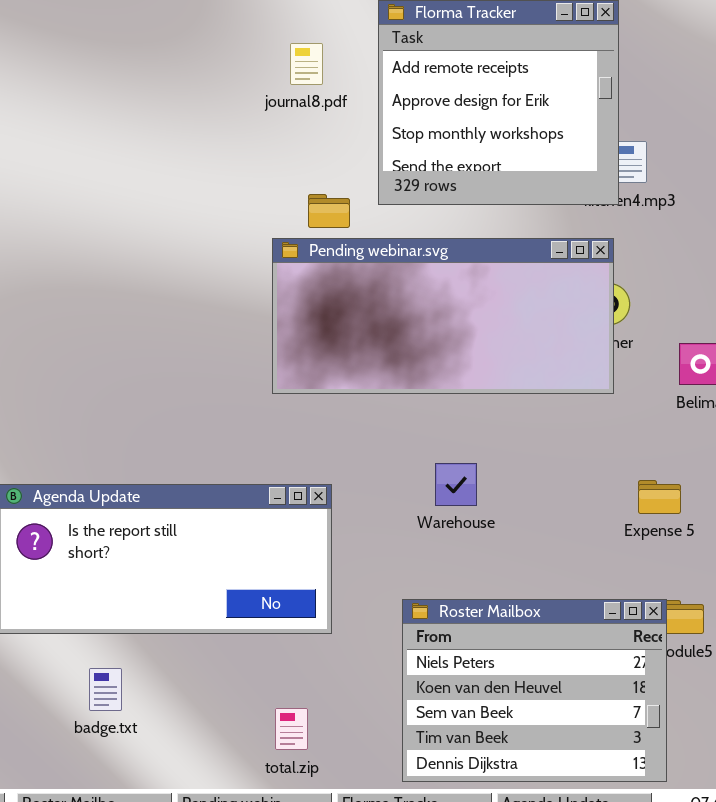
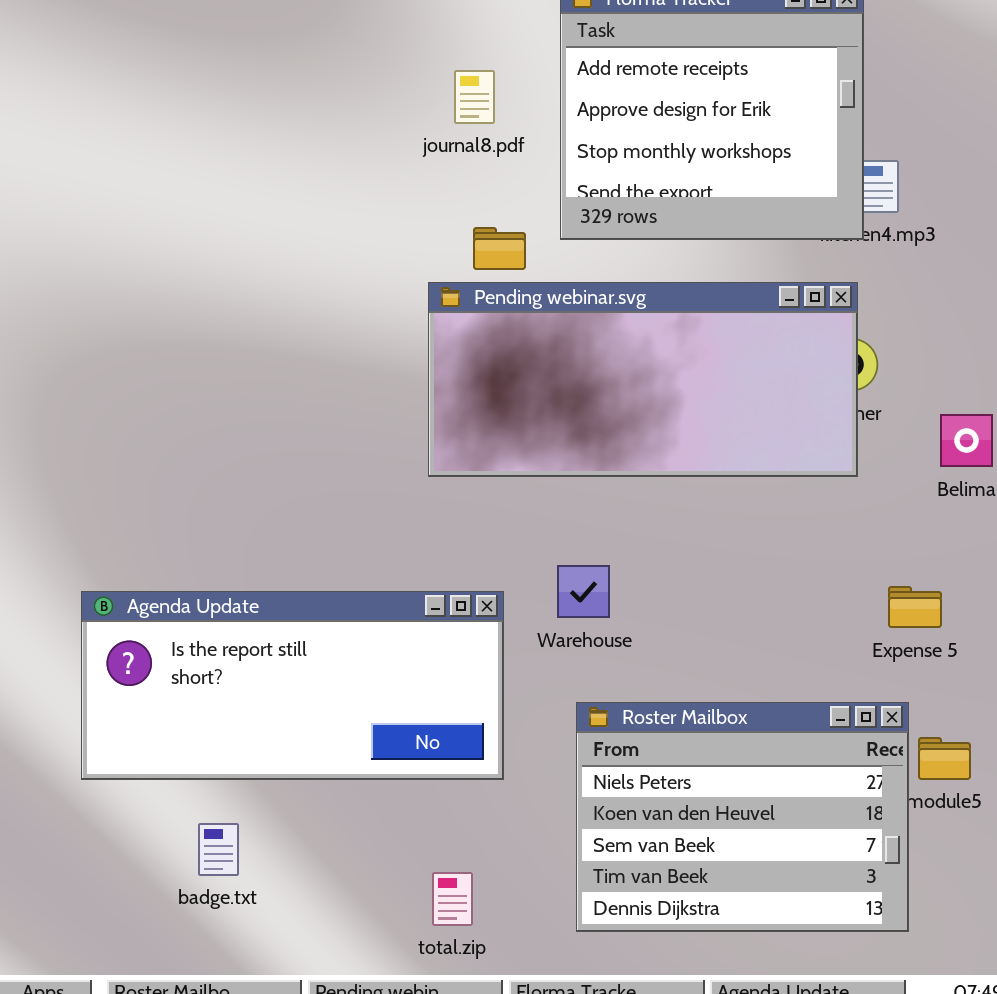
journal8.pdf: [290,43,323,85] -> [454,70,495,124], moved
Warehouse: [435,463,477,506] -> [557,565,610,618], moved
Roster Mailbox: [402,599,667,782] -> [576,702,909,932], moved

